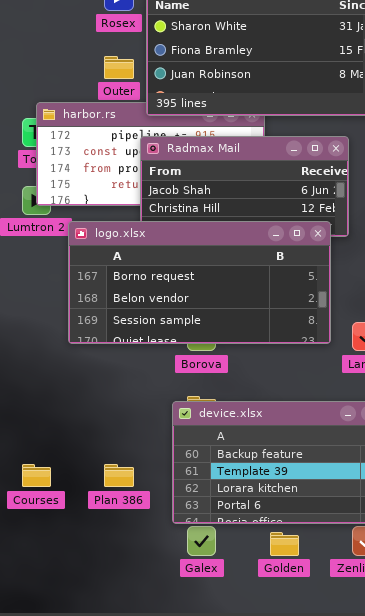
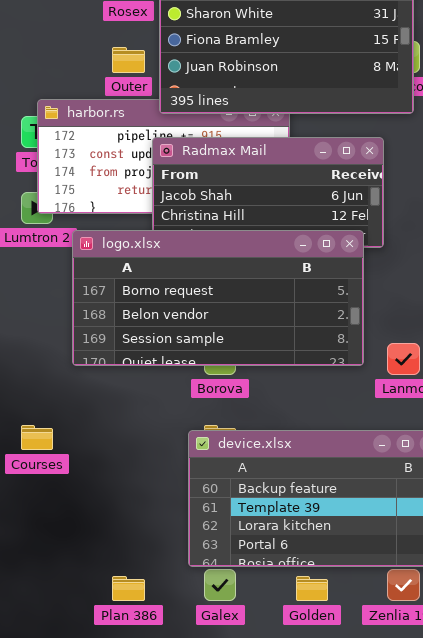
Courses: [22,464,51,487] -> [21,425,53,450], moved
Plan 386: [104,464,134,487] -> [112,576,145,601], moved

